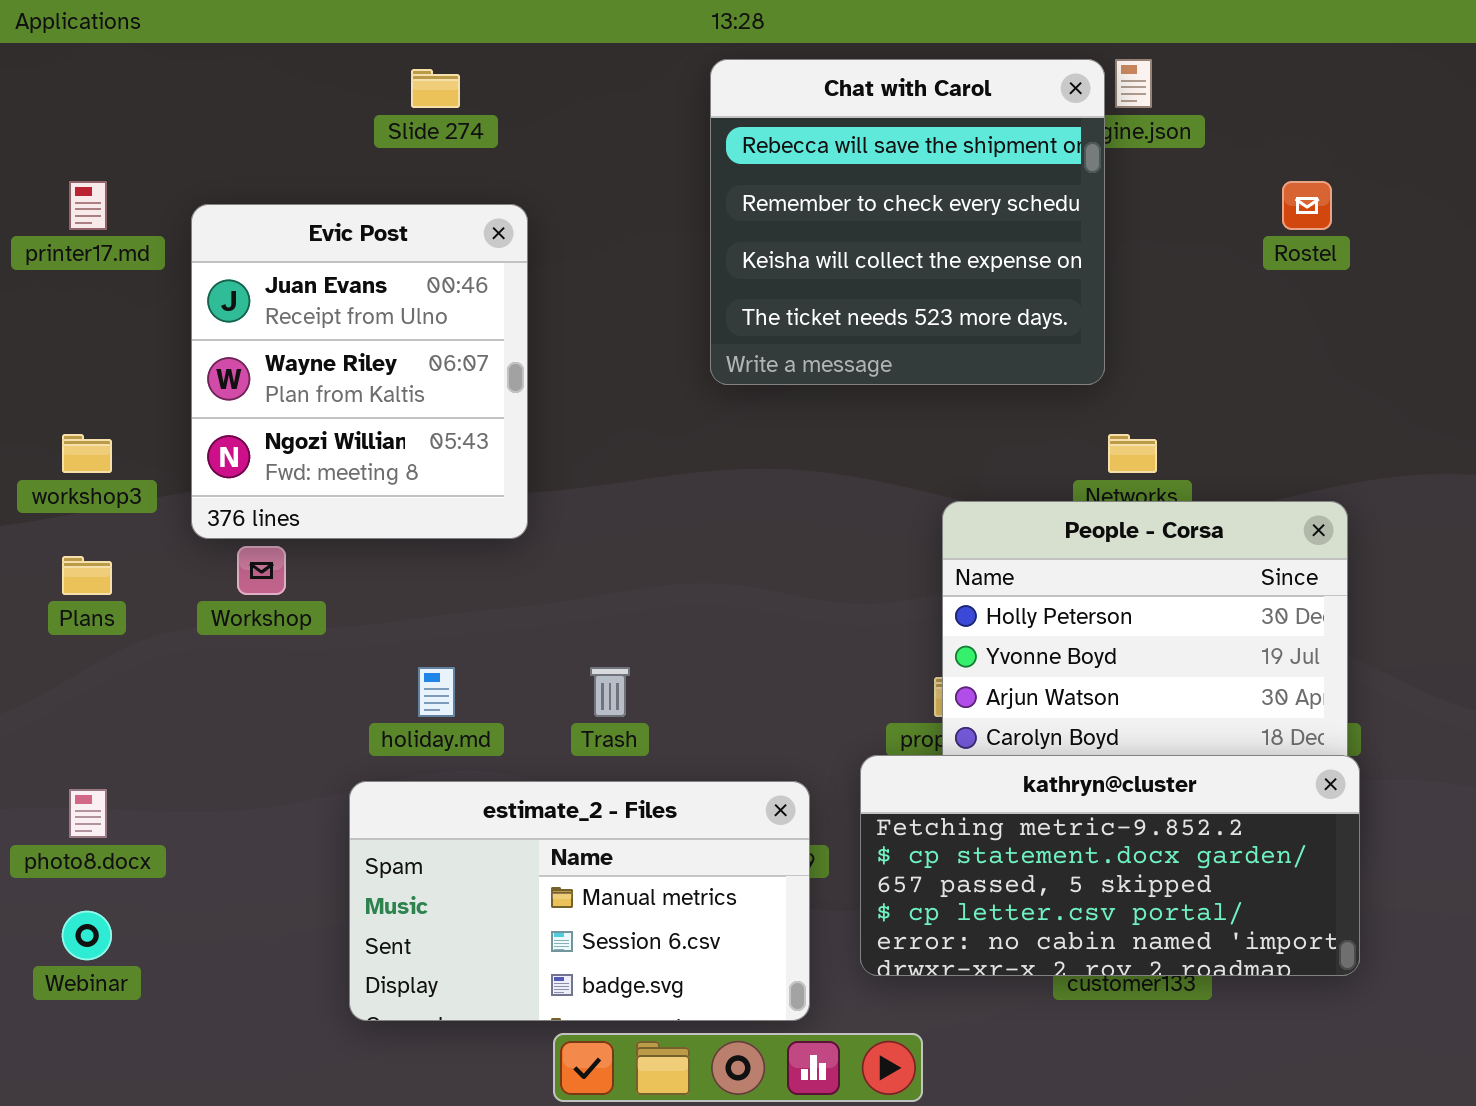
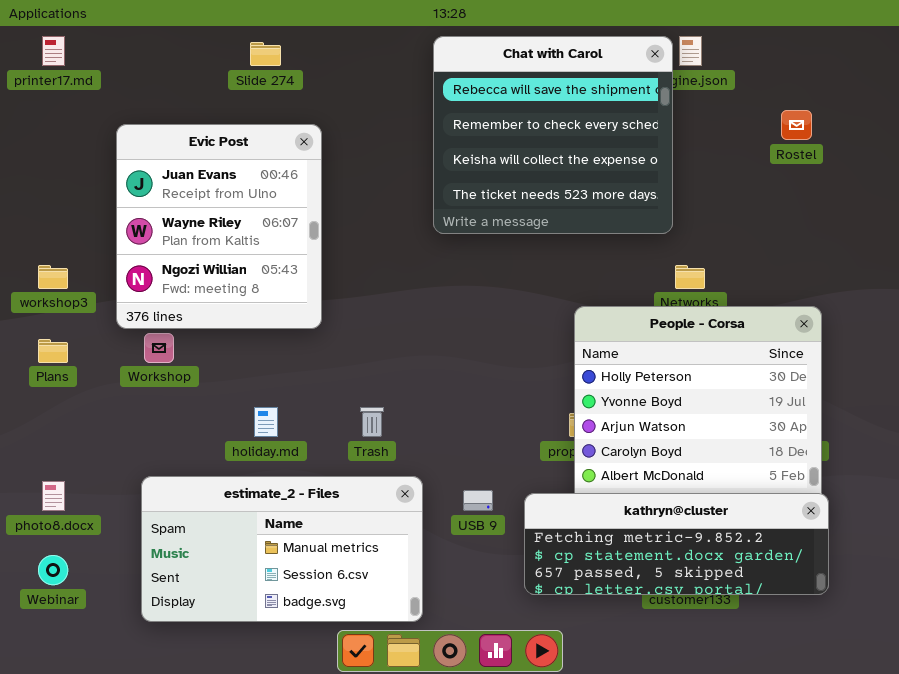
printer17.md: [69,181,107,230] -> [42,36,65,66], moved
kathryn@cluster: [860,755,1360,976] -> [524,493,829,595], resized
estimate_2 - Files: [349,781,810,1021] -> [141,476,423,622], moved

